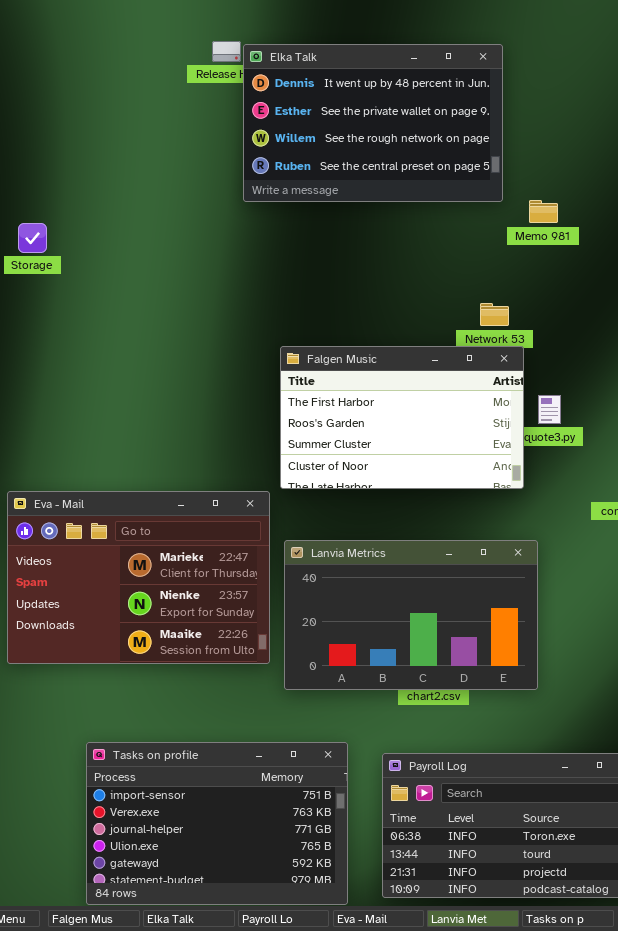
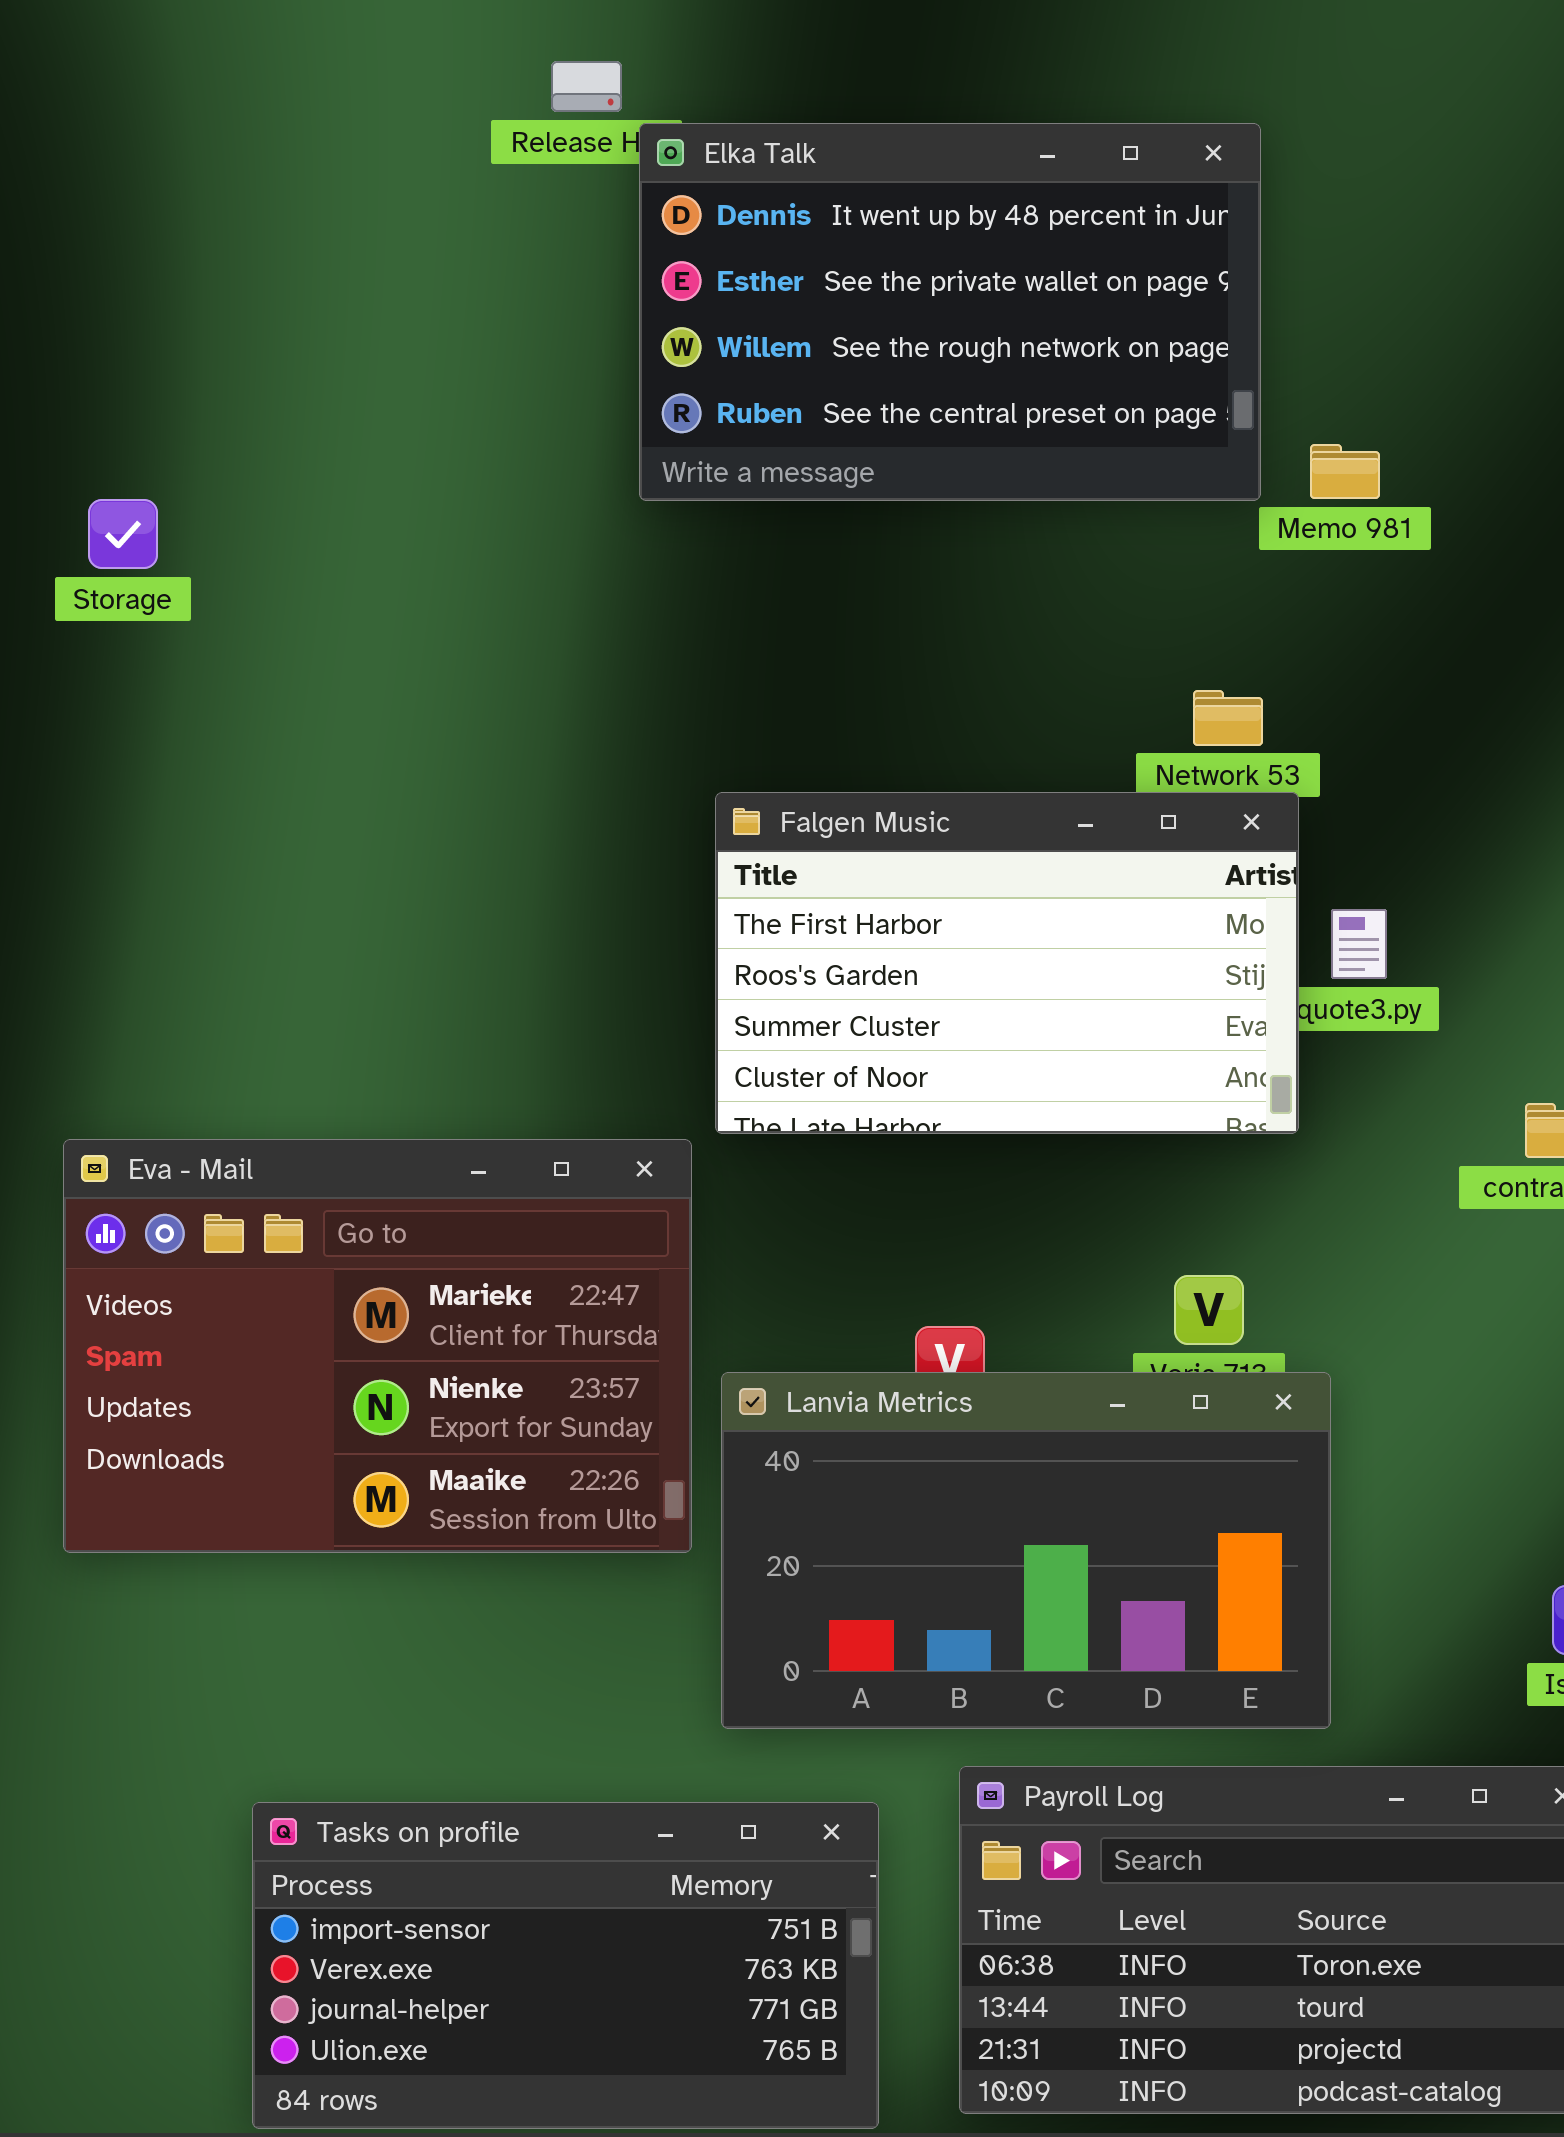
Elka Talk: [243,44,503,202] -> [639,123,1261,501], moved
Lanvia Metrics: [284,540,538,690] -> [721,1372,1331,1729], moved
Tasks on profile: [86,742,348,905] -> [252,1802,879,2129], resized

